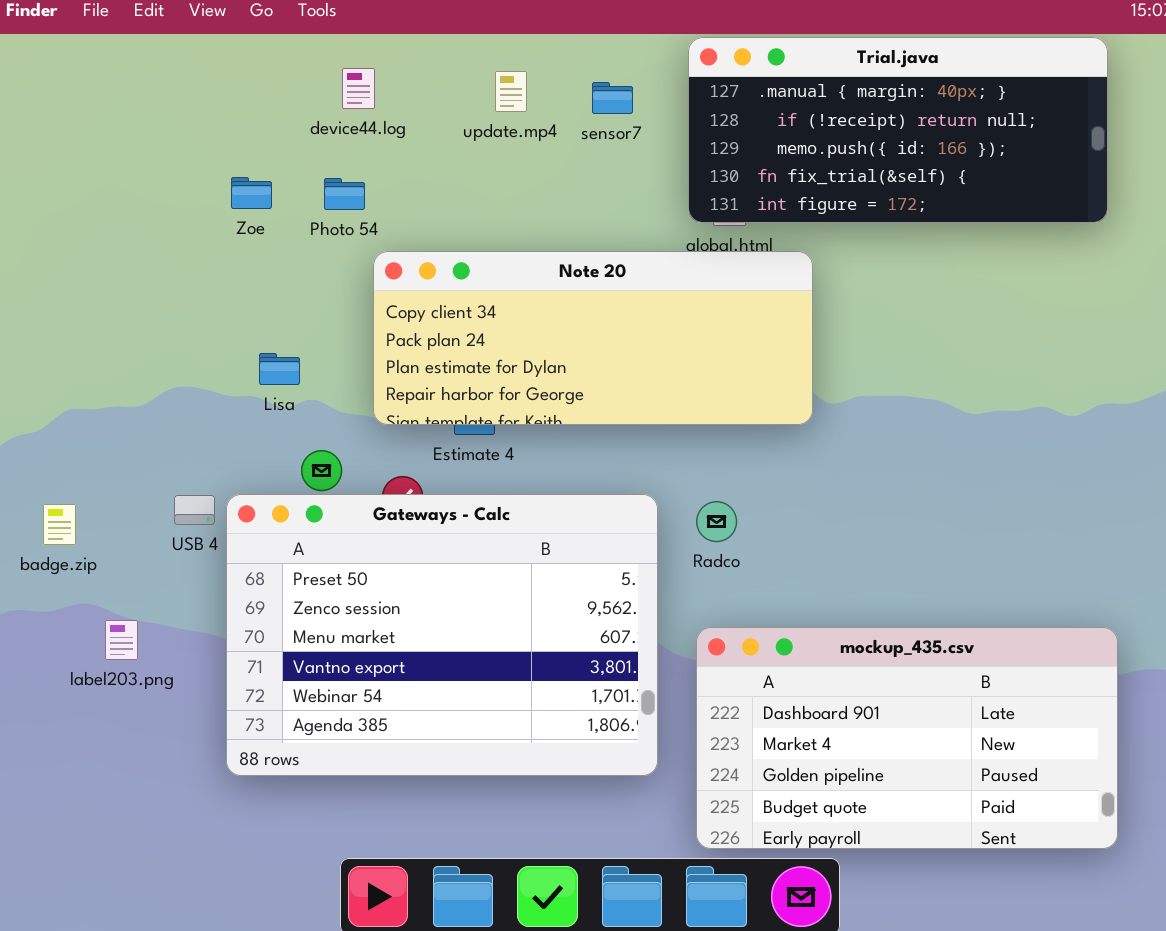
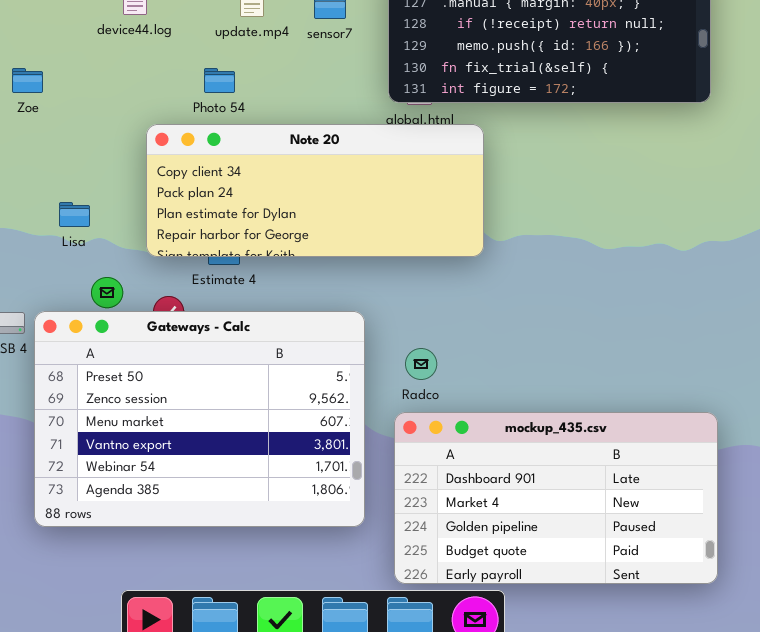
Zoe: [231,177,272,209] -> [12,68,43,93], moved
Photo 54: [324,178,365,210] -> [204,68,235,93], moved
Radco: [696,501,737,542] -> [405,348,437,380], moved

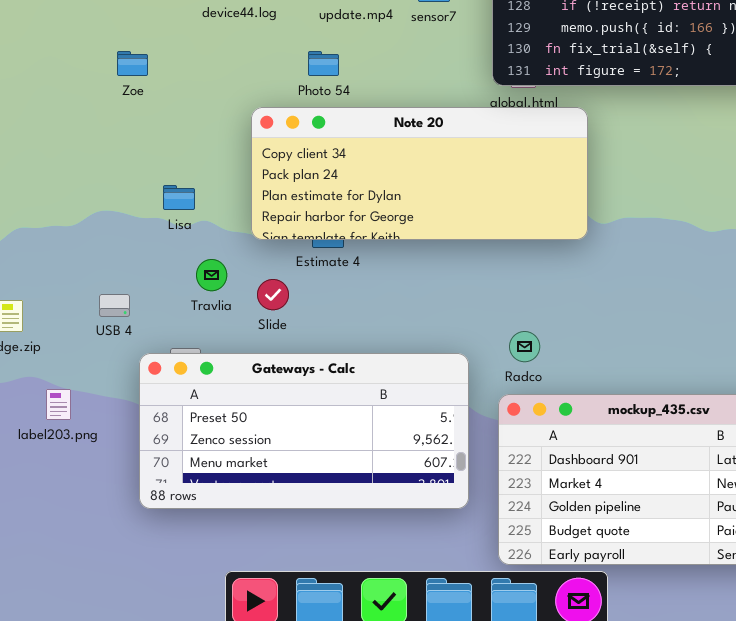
Gateways - Calc: [34,311,365,527] -> [139,353,469,509], resized

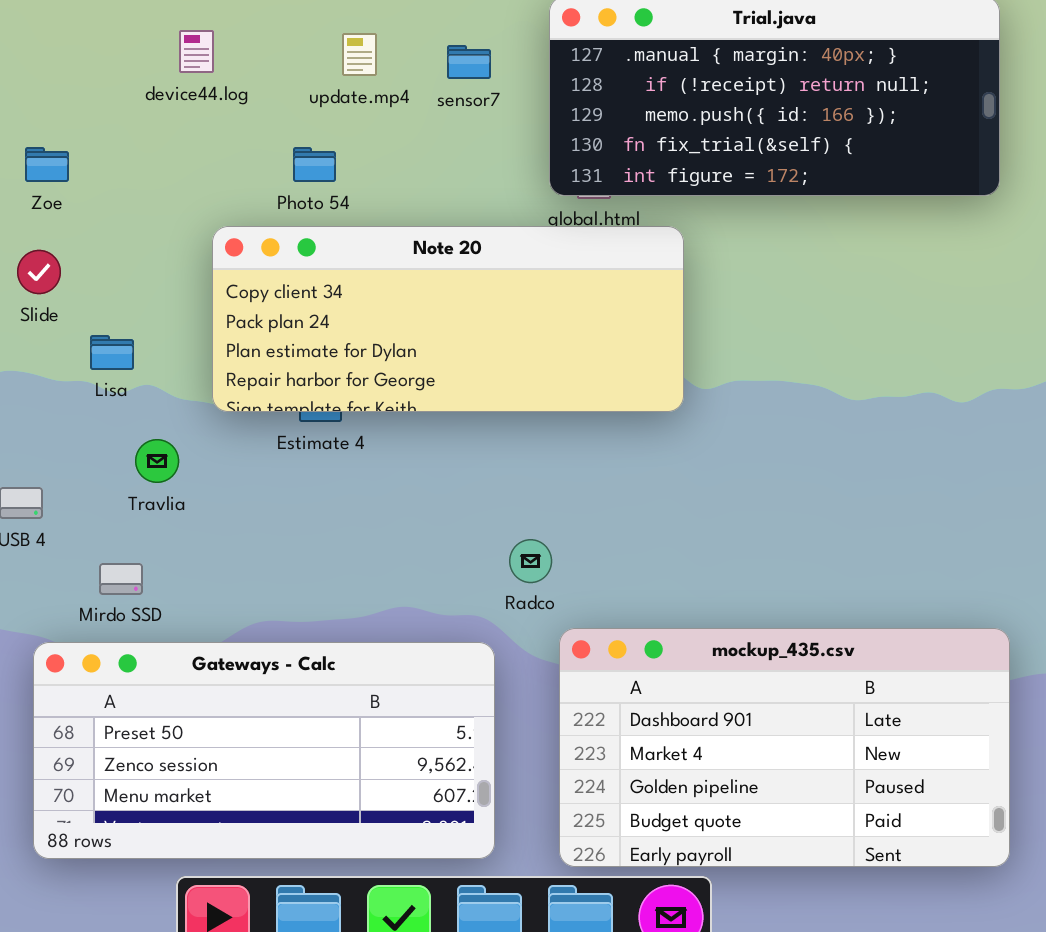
Slide: [257,279,289,310] -> [17,250,61,294], moved
Radco: [509,331,540,362] -> [509,539,552,583], moved
Gateways - Calc: [139,353,469,509] -> [33,642,495,859], moved

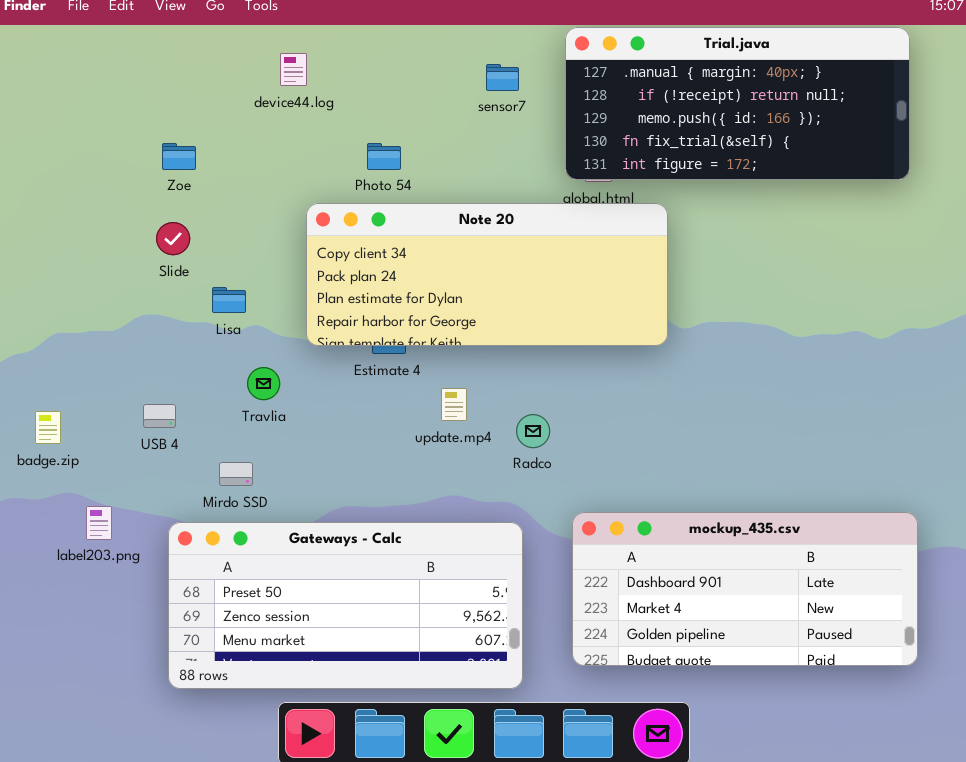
update.mp4: [342,33,377,76] -> [441,388,467,421], moved
Radco: [509,539,552,583] -> [516,414,550,448], moved
mockup_435.csv: [559,628,1010,867] -> [572,512,918,666], resized

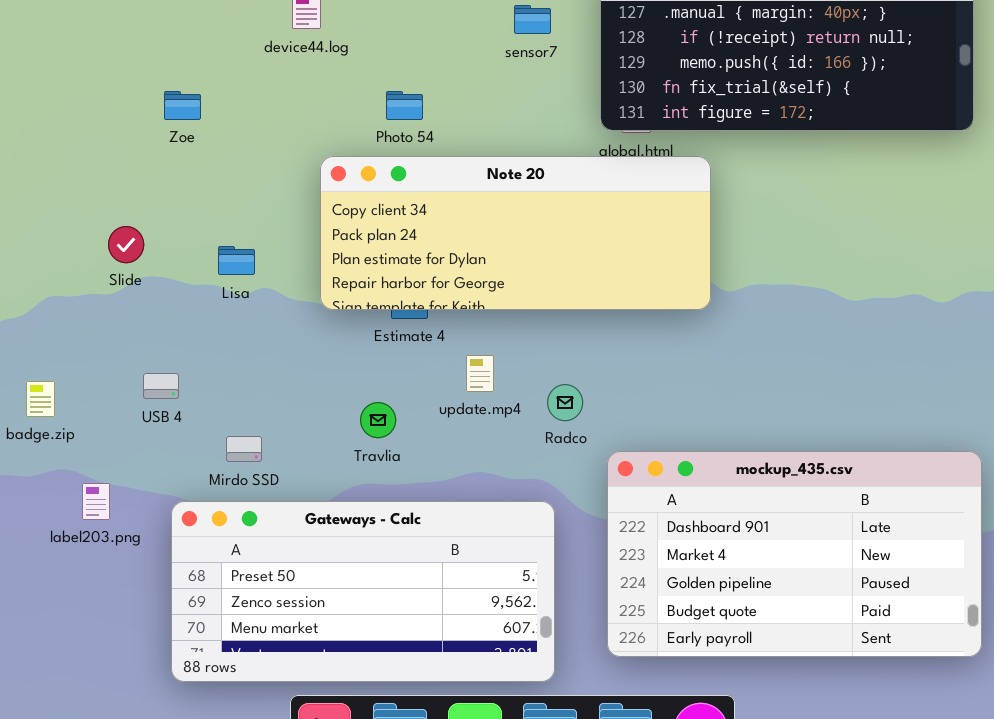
Slide: [156,222,190,255] -> [108,226,144,263], moved
Travlia: [247,367,280,400] -> [360,402,396,438], moved
mockup_435.csv: [572,512,918,666] -> [607,451,982,657], resized

